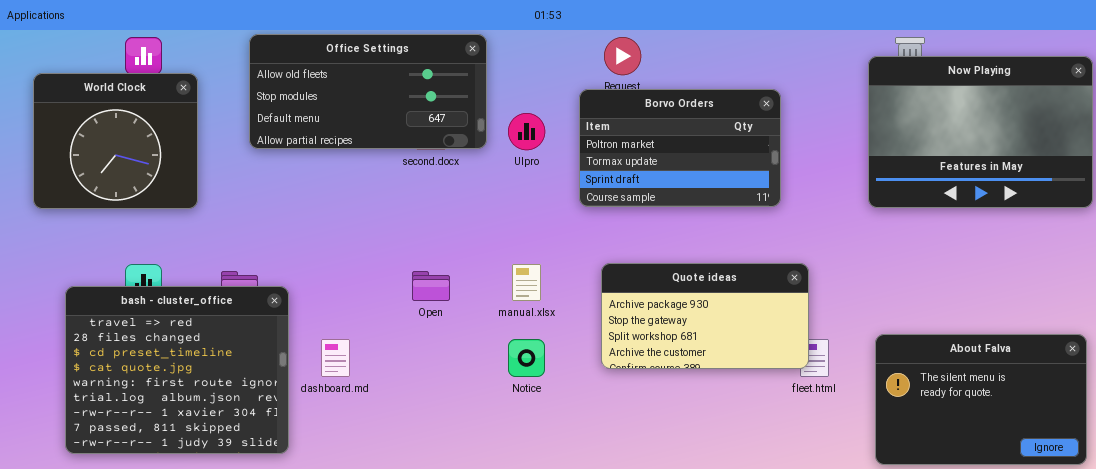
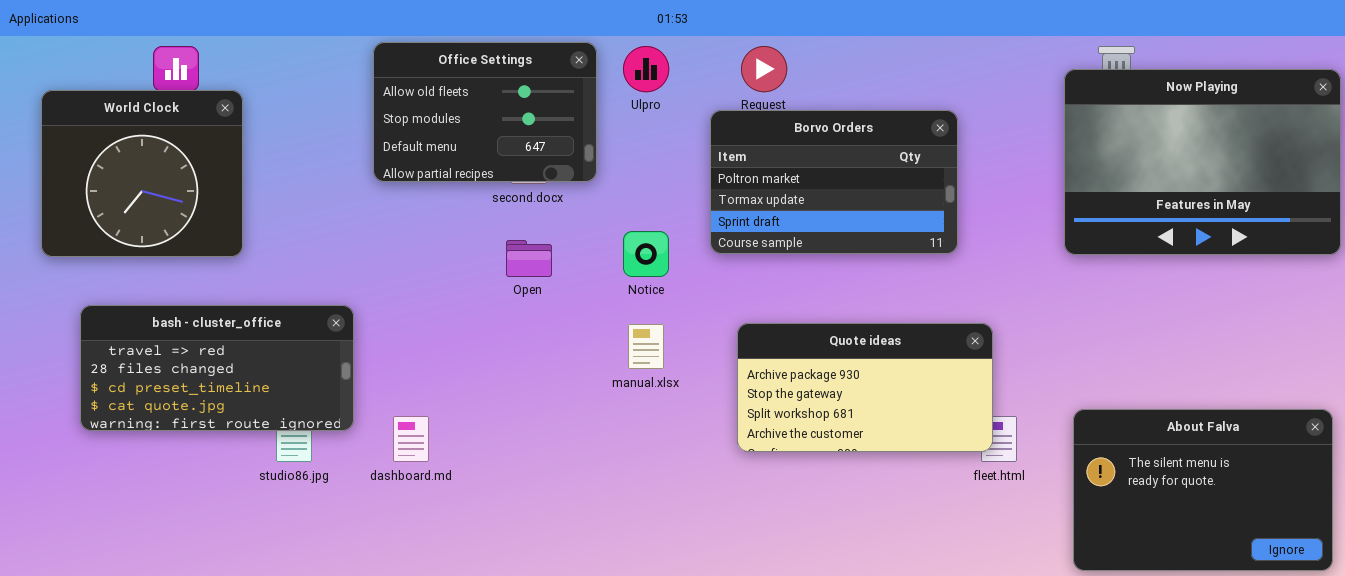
Office Settings: [249,34,487,149] -> [373,42,597,182], resized
Ulpro: [508,113,545,150] -> [623,46,669,92], moved
Open: [412,271,450,301] -> [506,240,552,277], moved
bash - cluster_office: [65,286,289,454] -> [80,305,354,431], moved, resized
Notice: [508,339,545,377] -> [623,231,669,277], moved

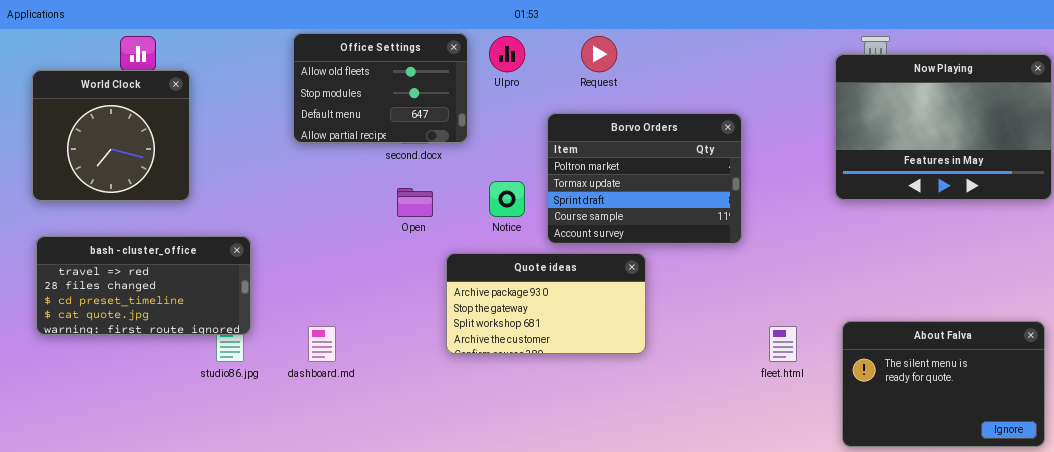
Borvo Orders: [710,110,958,254] -> [547,113,742,244], moved, resized
bash - cluster_office: [80,305,354,431] -> [36,236,251,335], moved
Quote ideas: [737,323,993,452] -> [446,253,646,354], moved

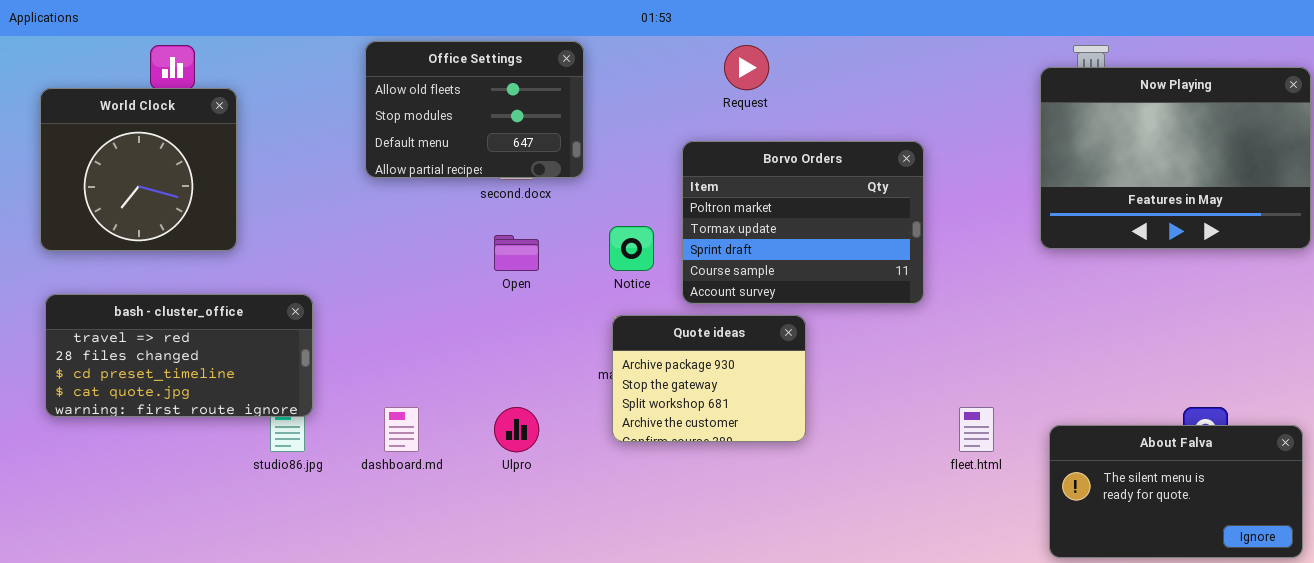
Ulpro: [489,36,525,72] -> [494,407,539,452], moved
Quote ideas: [446,253,646,354] -> [612,315,806,442], resized
About Falva: [842,321,1045,447] -> [1049,425,1303,558], resized

